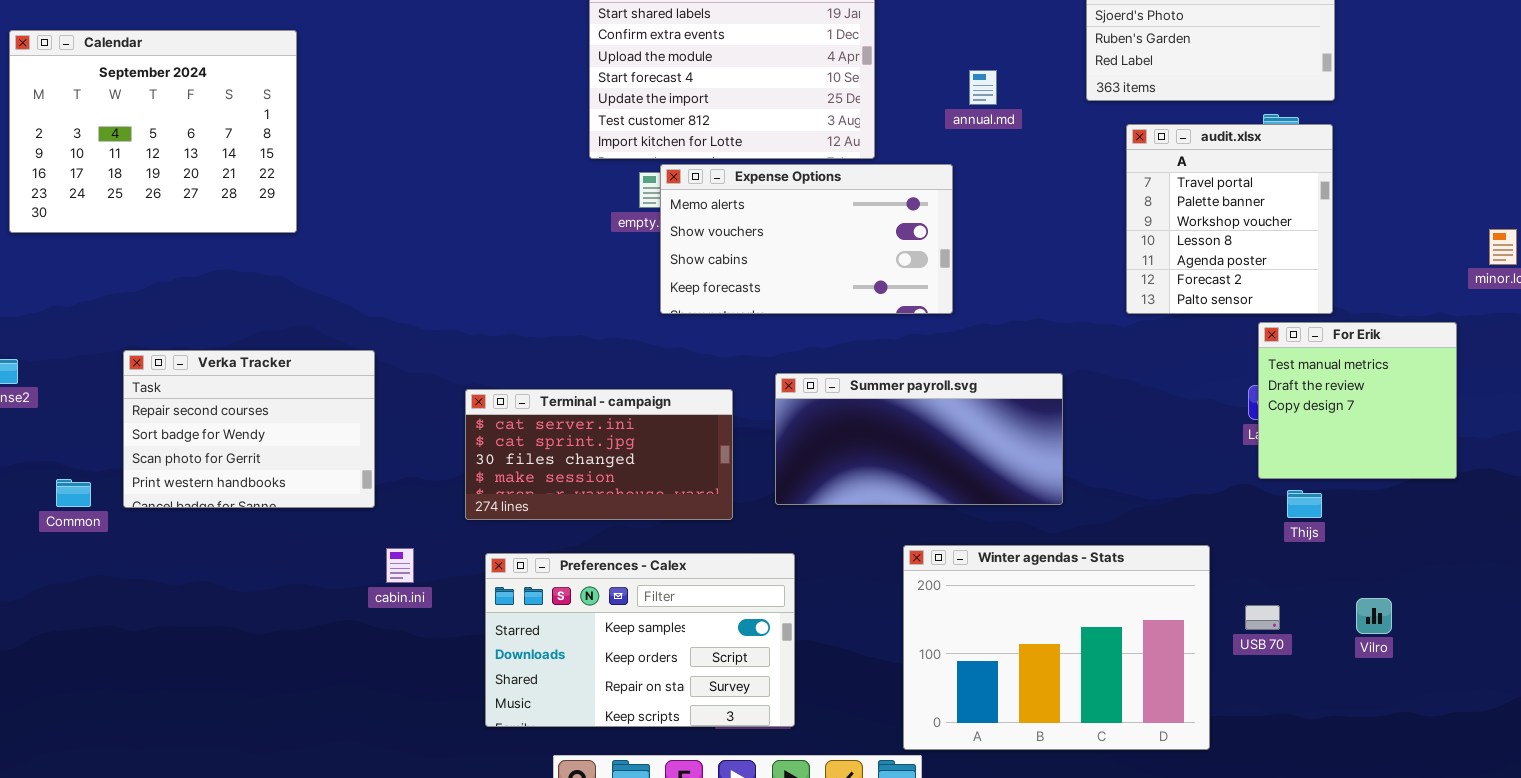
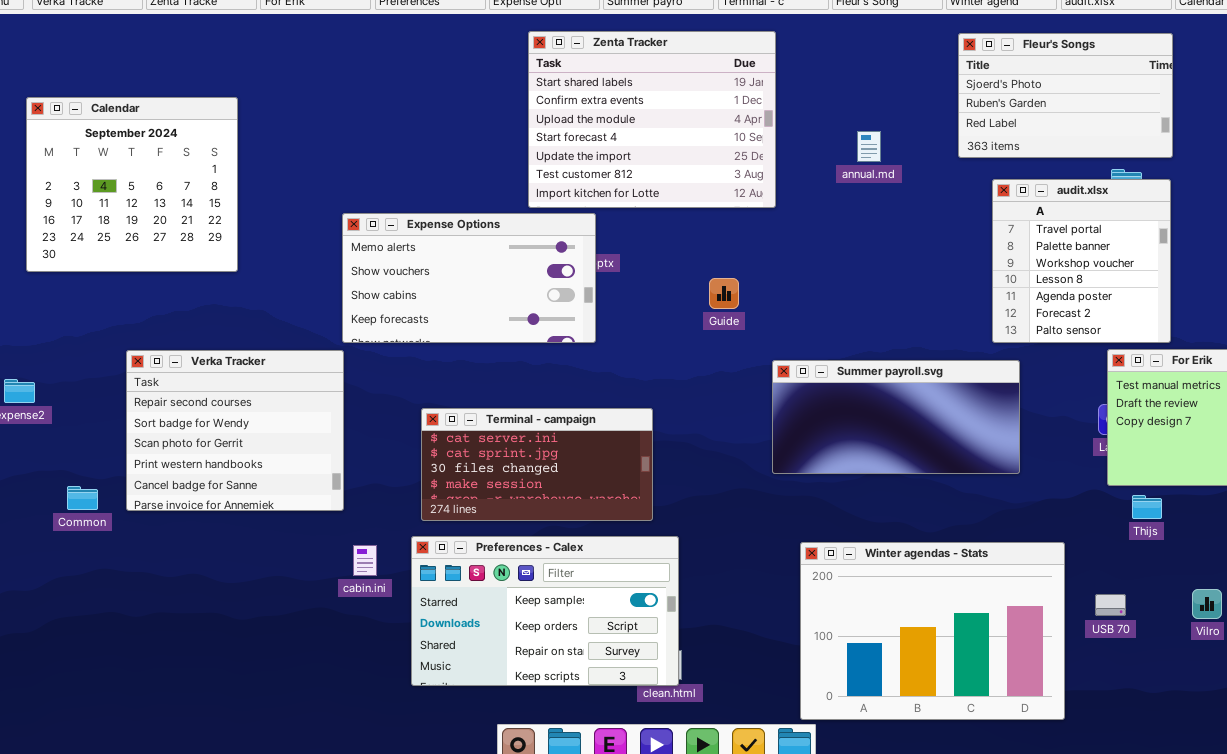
Calendar: [9,30,297,233] -> [26,97,238,272], resized
Expense Options: [660,164,953,314] -> [342,213,596,343], moved
Verka Tracker: [123,350,375,508] -> [126,350,344,511], resized
Summer payroll.svg: [775,373,1063,505] -> [772,360,1020,474], moved
Preferences - Calex: [485,553,795,727] -> [411,536,679,686], moved

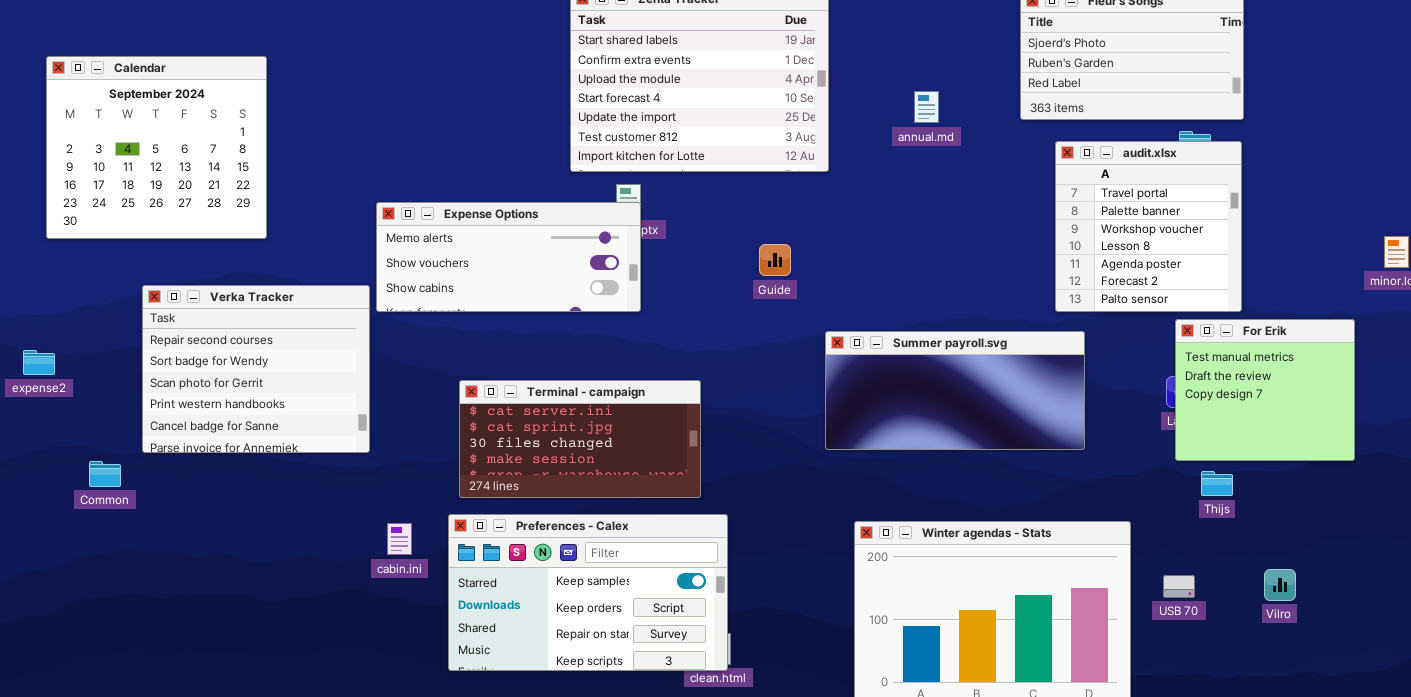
Expense Options: [342,213,596,343] -> [376,202,641,312], resized
Verka Tracker: [126,350,344,511] -> [142,285,370,453], moved

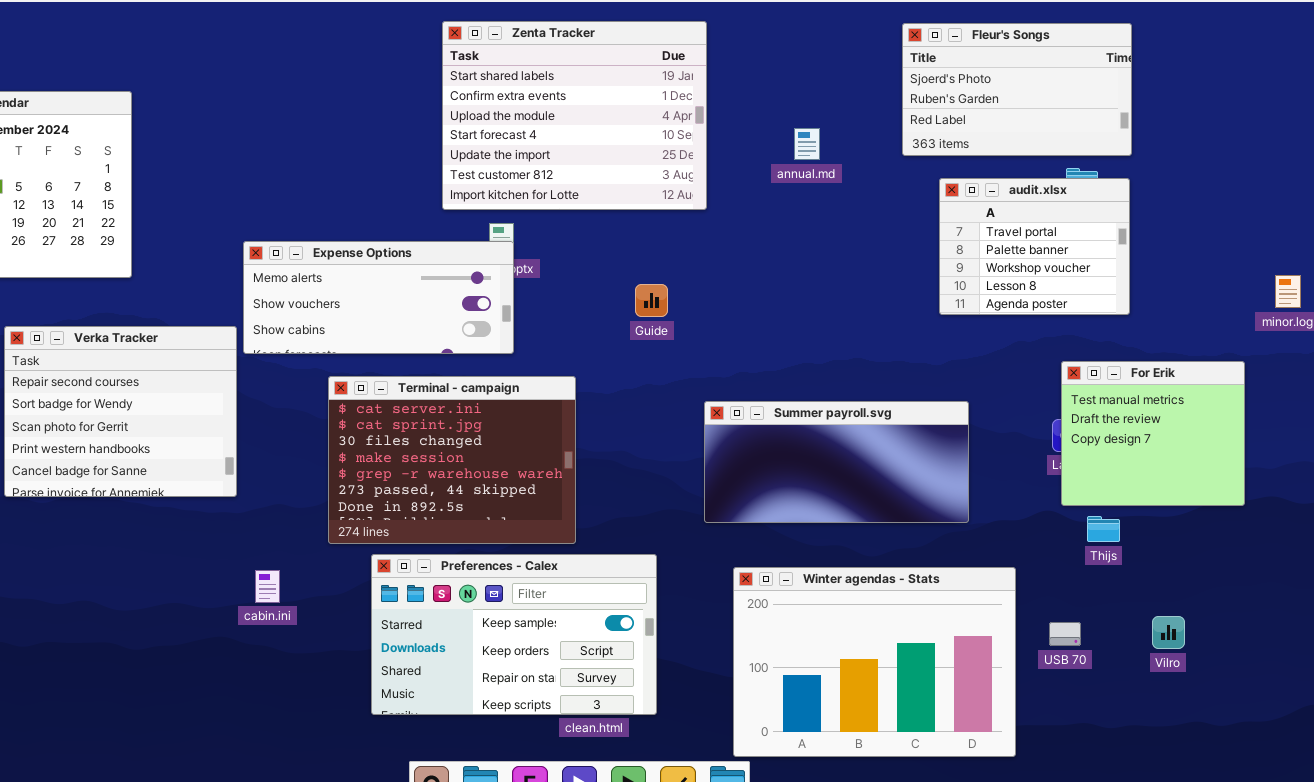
audit.xlsx: [1055,141,1242,312] -> [939,178,1130,315], resized
Summer payroll.svg: [825,331,1085,450] -> [704,401,969,523], moved
Terminal - campaign: [459,380,701,498] -> [328,376,576,544], resized
Preferences - Calex: [448,514,728,671] -> [371,554,657,715], moved

